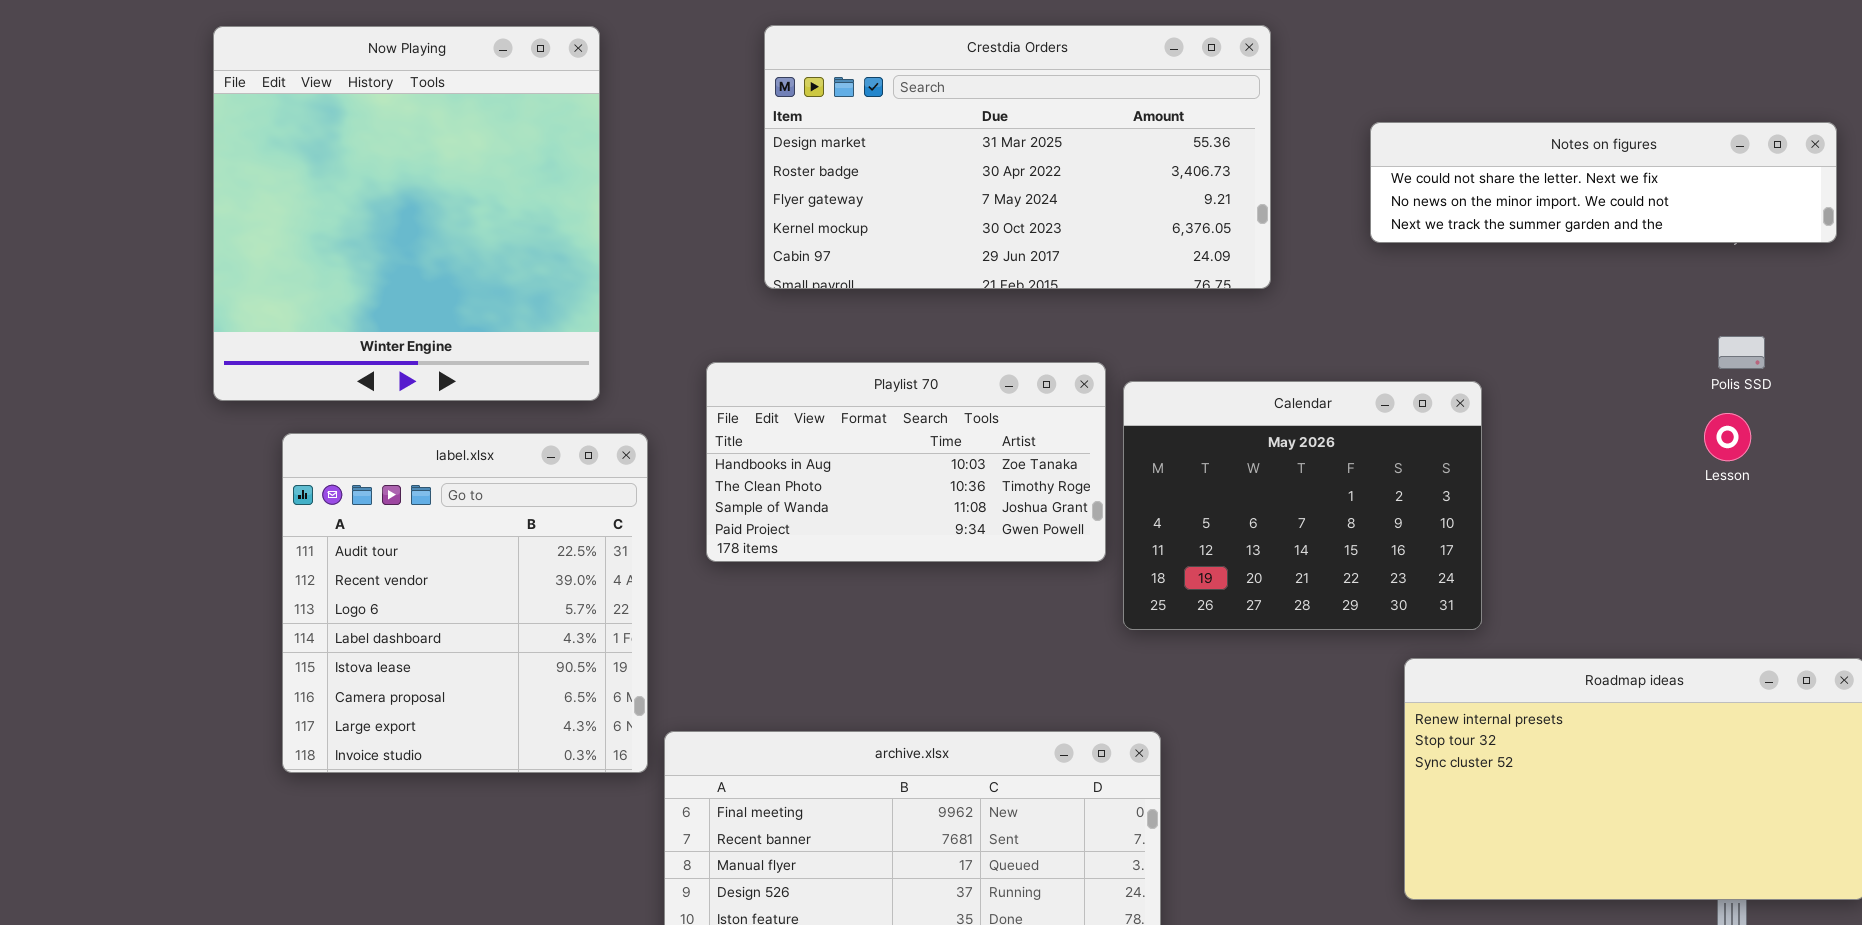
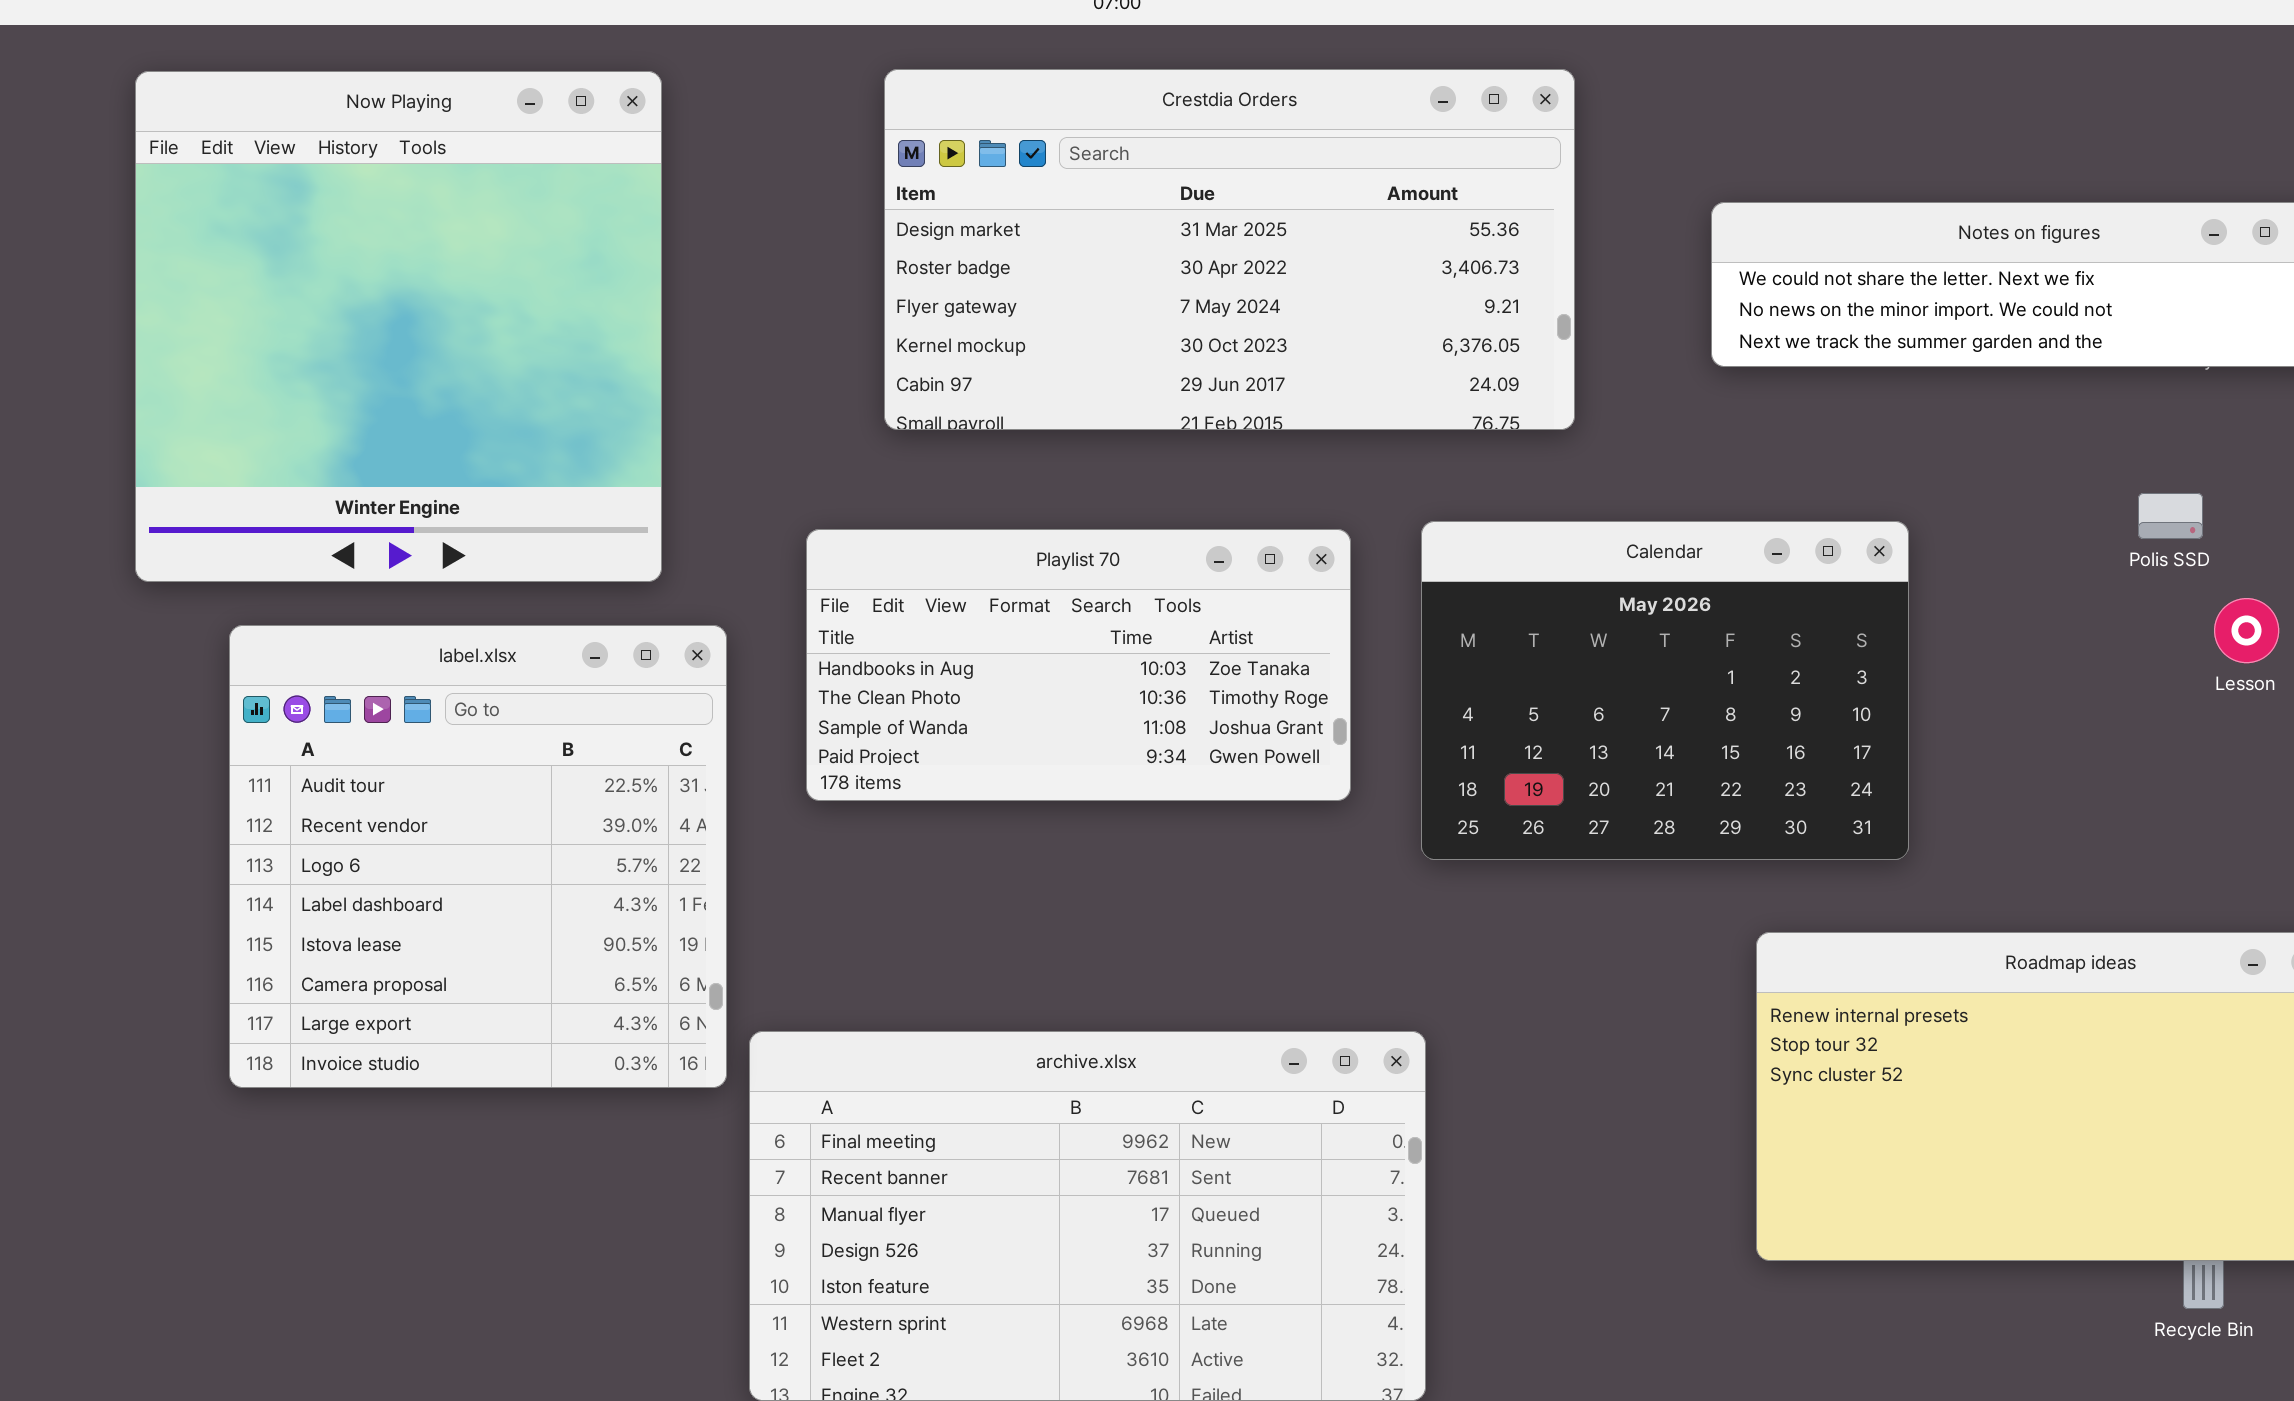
Polis SSD: [1718,336,1765,369] -> [2138,493,2203,539], moved
Calendar: [1123,381,1482,630] -> [1421,521,1909,860], moved
Lesson: [1704,413,1751,461] -> [2214,598,2279,663], moved

